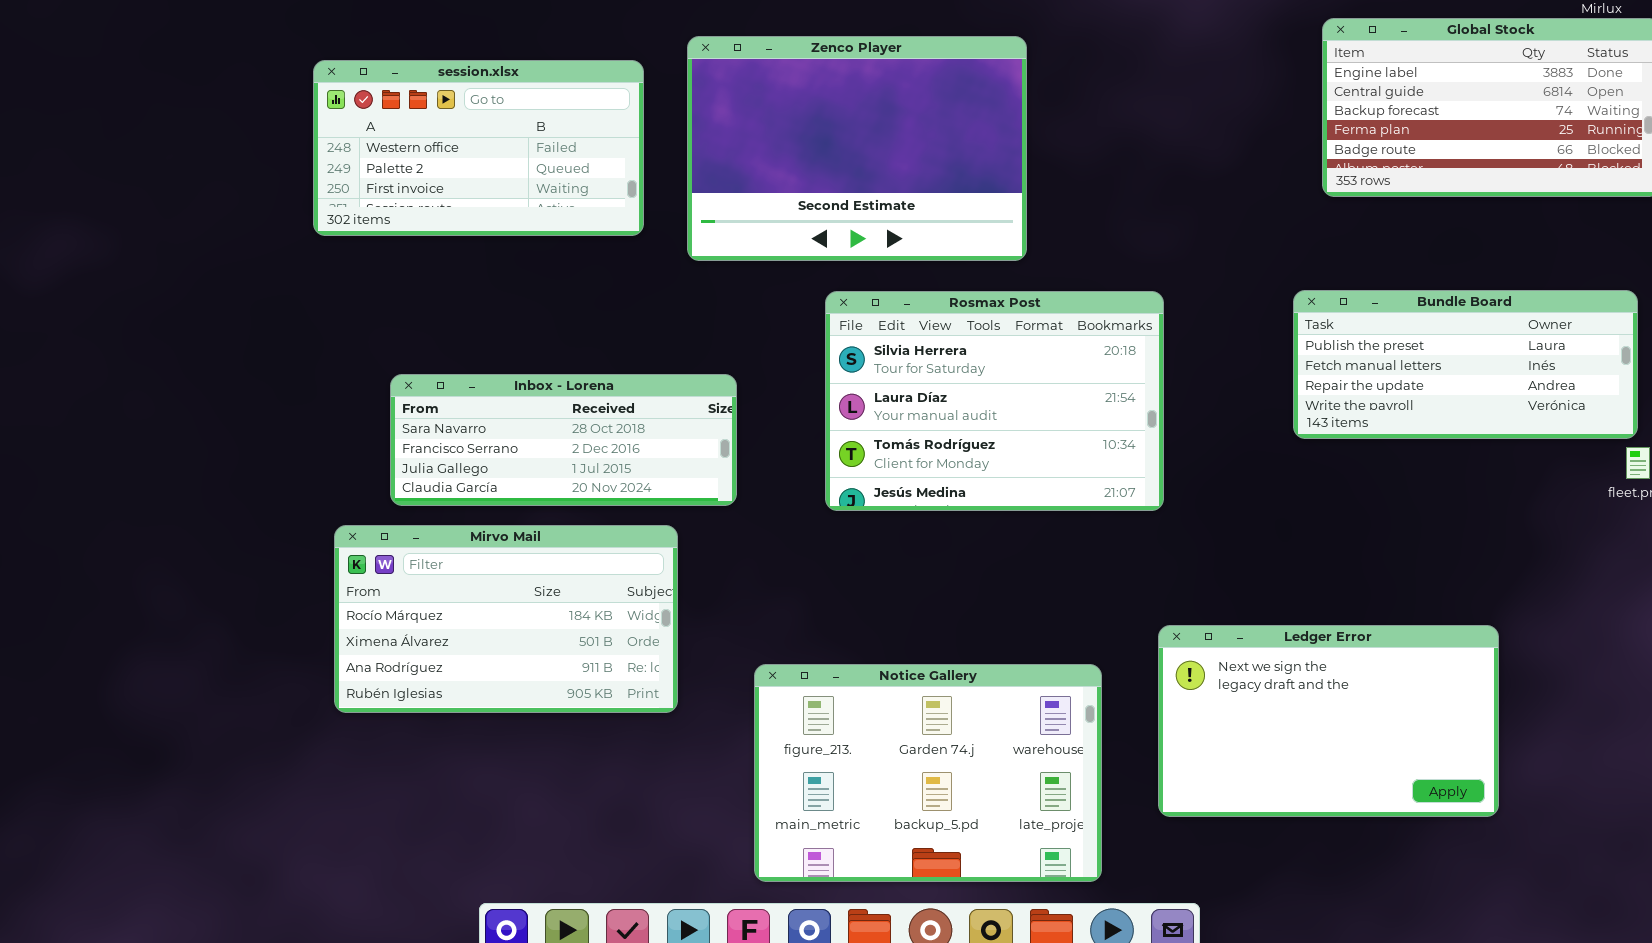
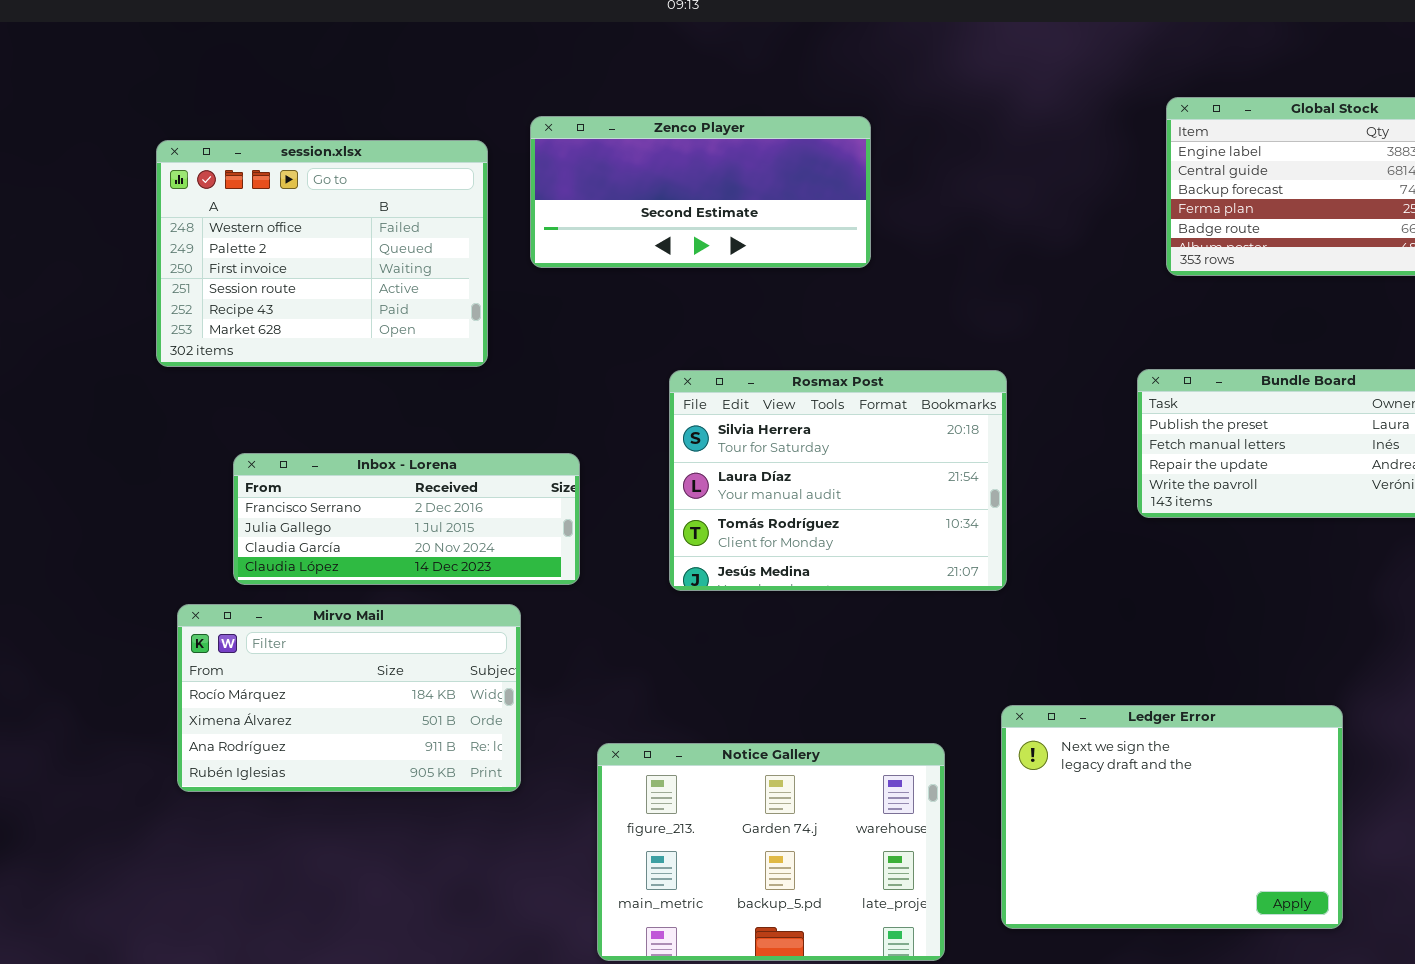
Zenco Player: [687,36,1027,261] -> [530,116,871,268], resized
session.xlsx: [313,60,644,236] -> [156,140,488,367], resized
Inbox - Lorena: [390,374,737,506] -> [233,453,580,585], scrolled down 1 row
Ledger Error: [1158,625,1499,817] -> [1001,705,1343,929], resized

